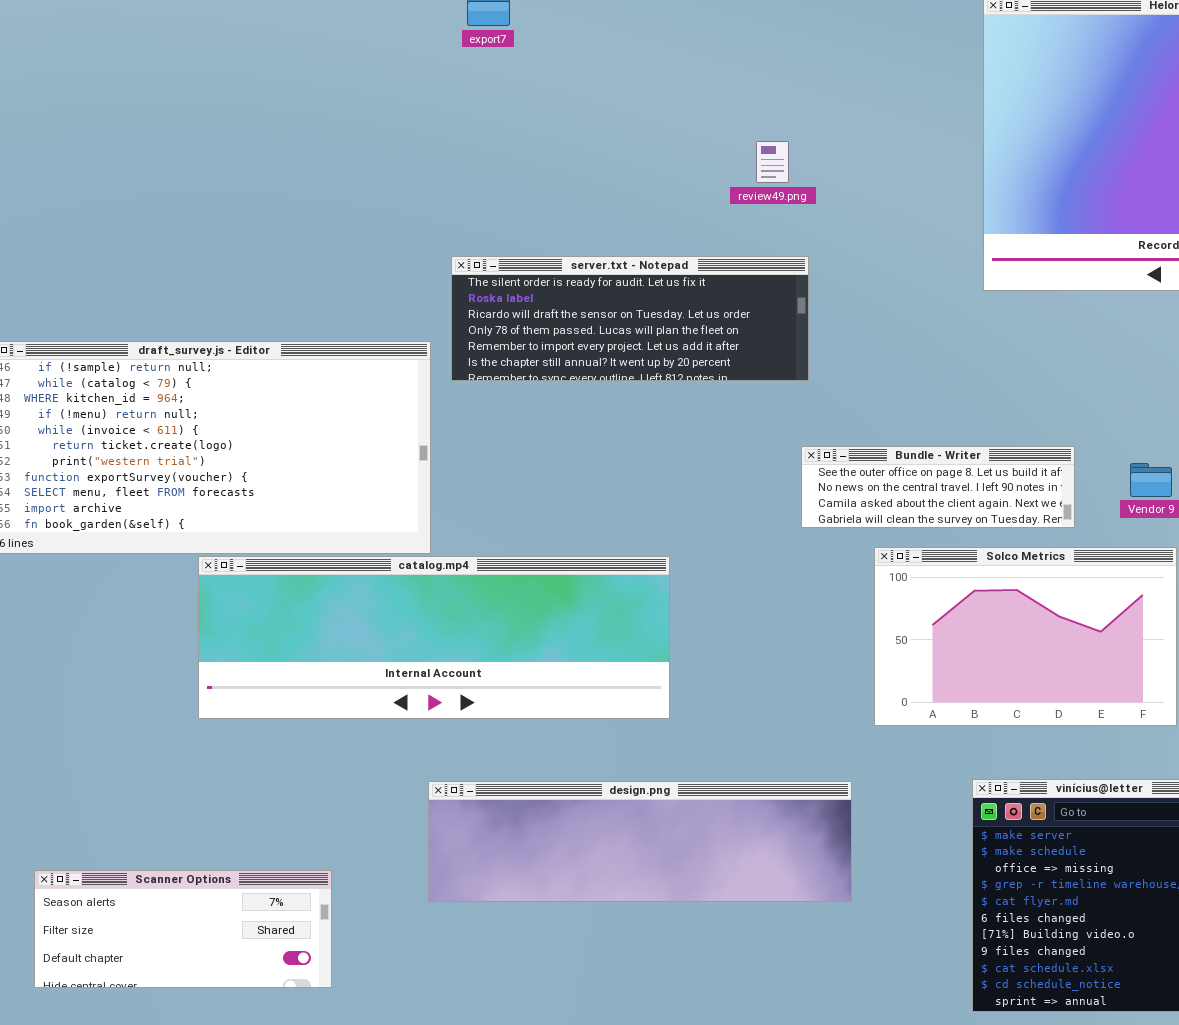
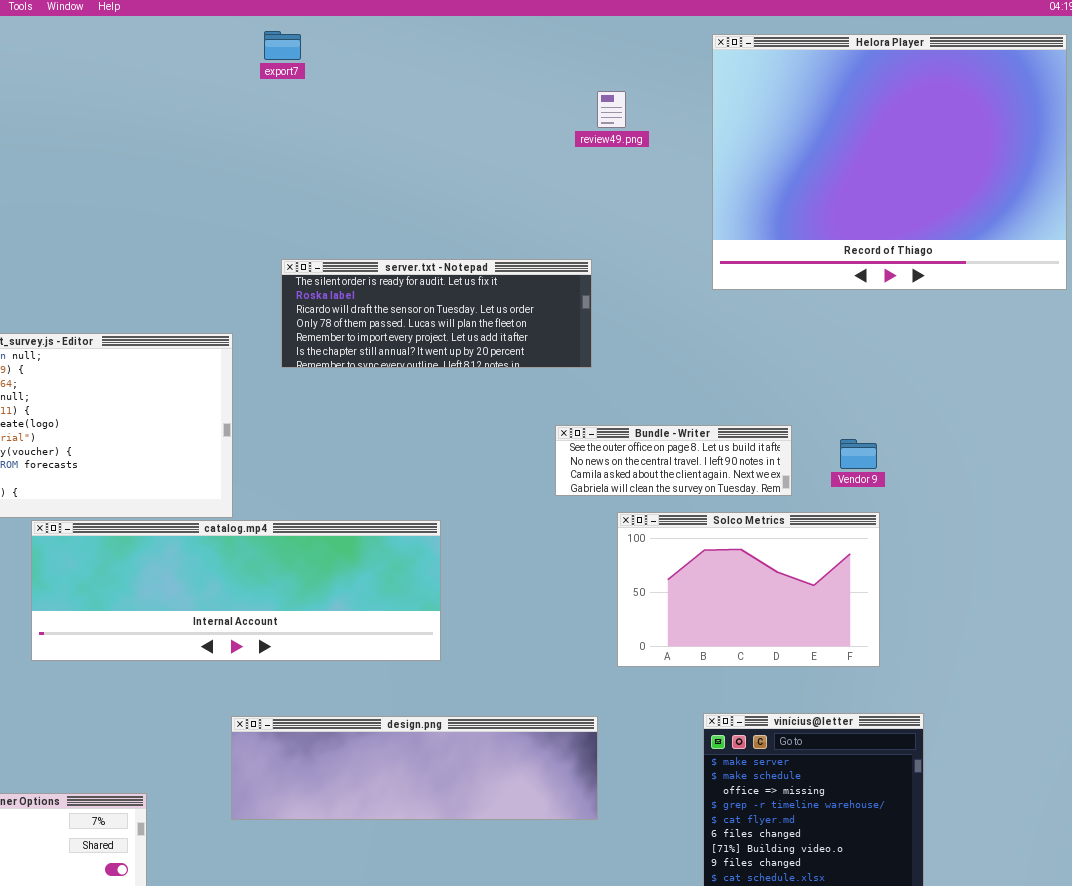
review49.png: [756,141,789,183] -> [597,91,626,128], moved
server.txt - Notepad: [451,256,809,381] -> [281,259,592,368], moved

